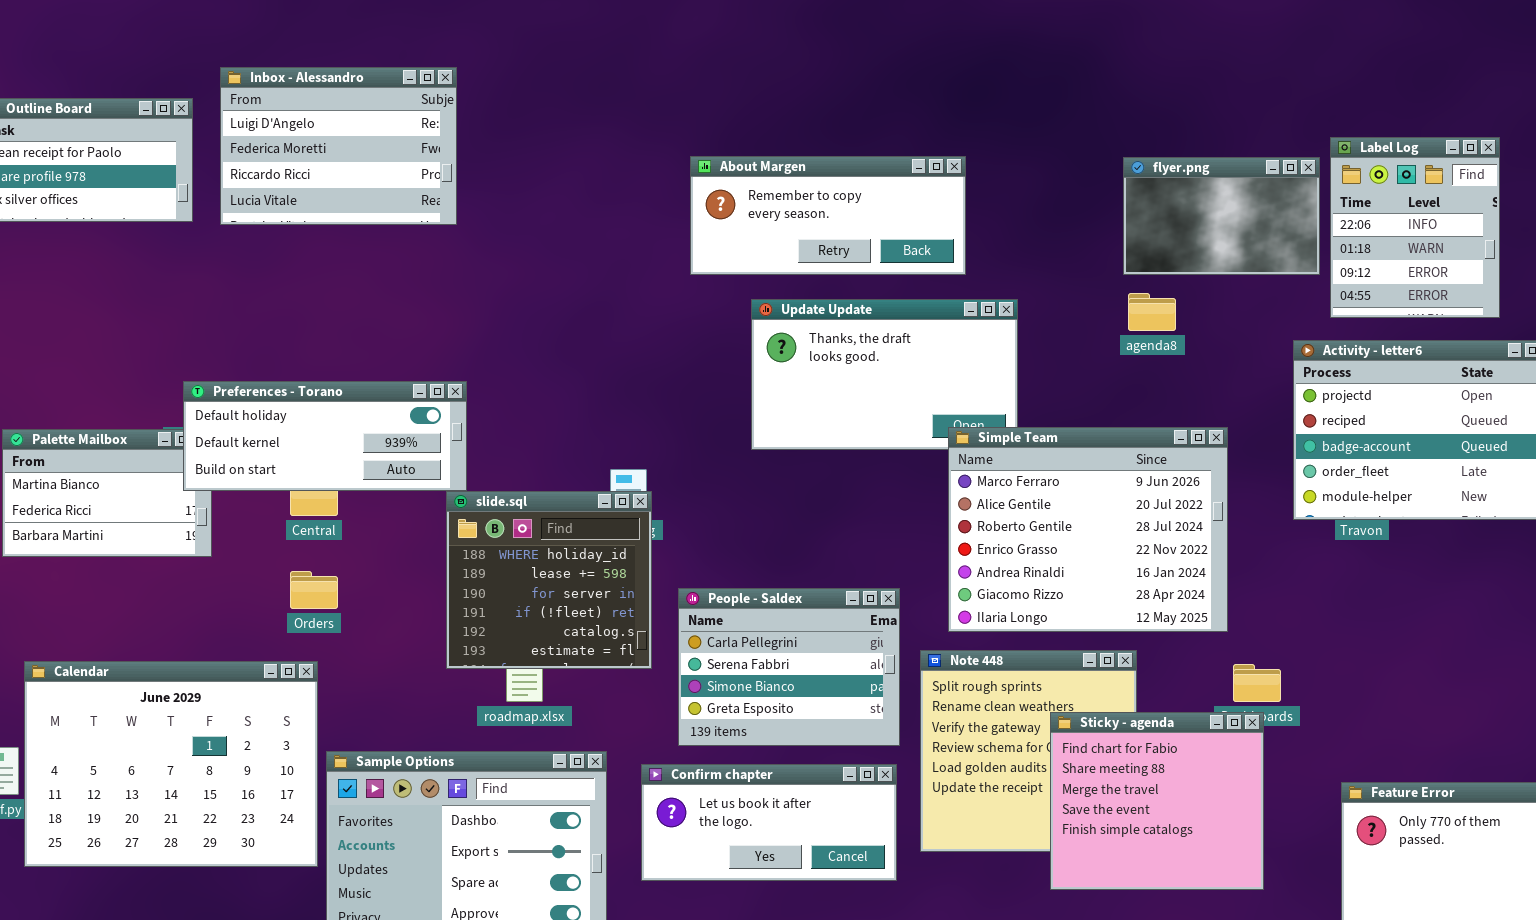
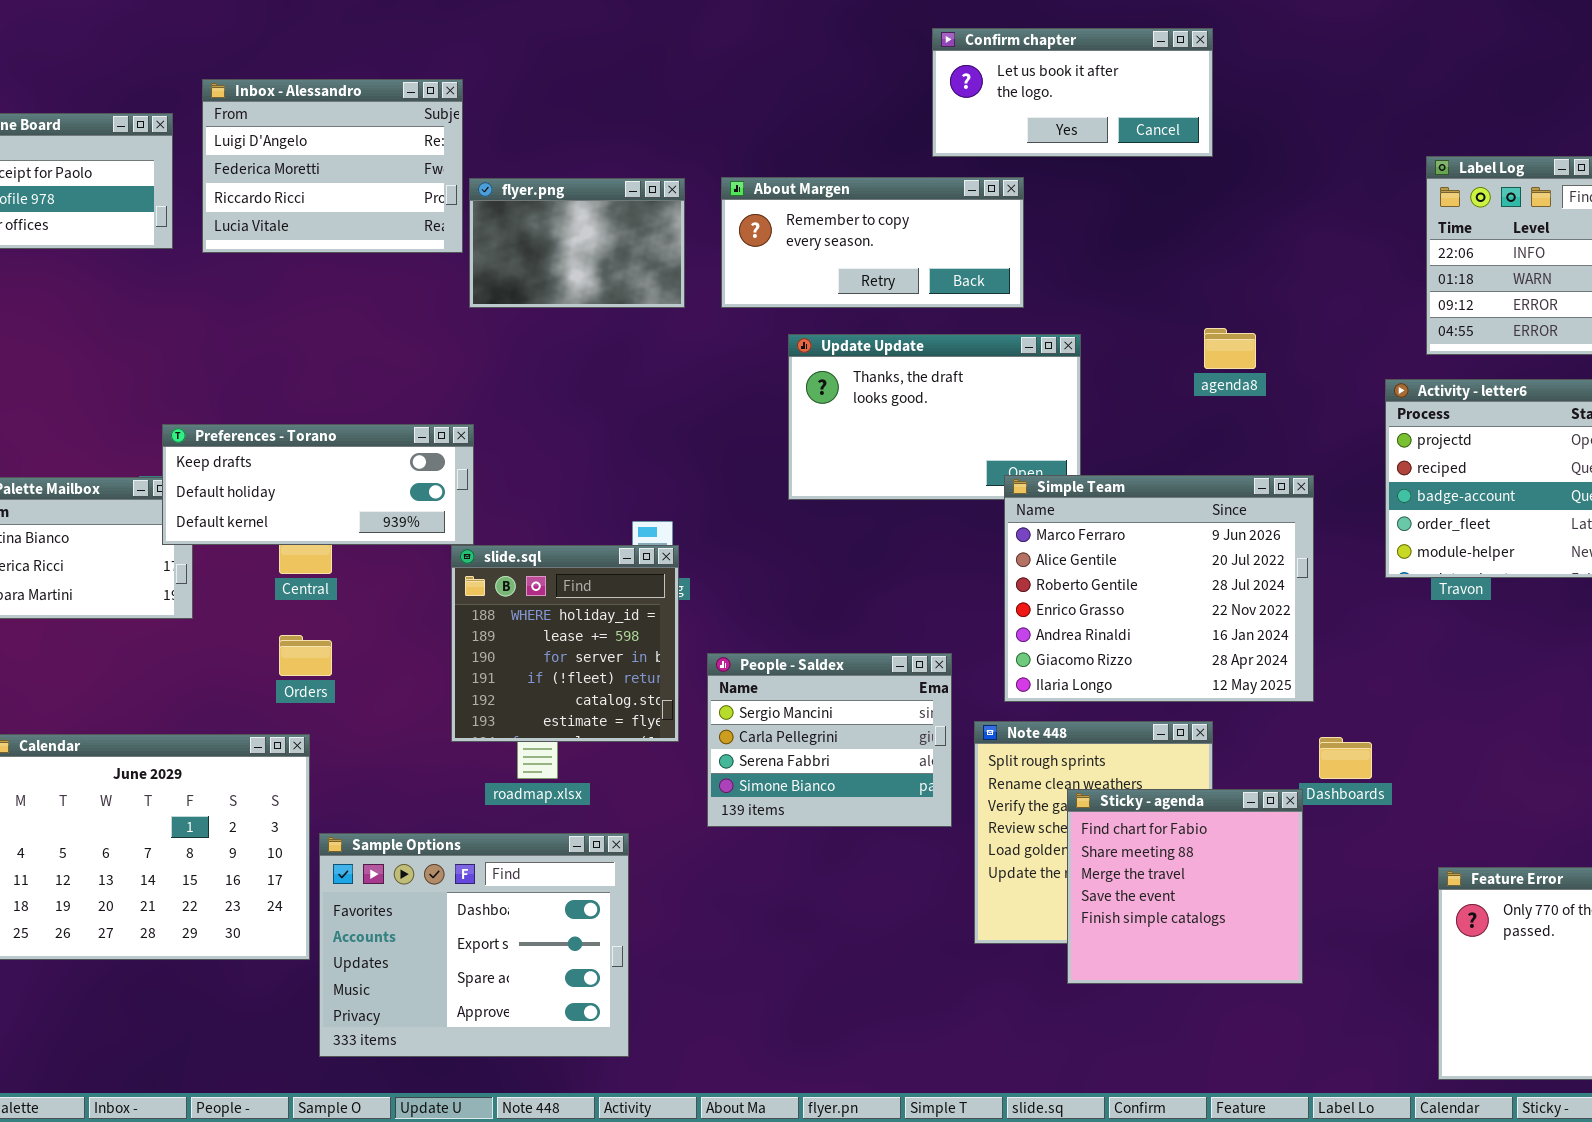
flyer.png: [1123,157,1320,275] -> [469,178,685,308], moved
Preferences - Torano: [183,381,467,491] -> [162,424,474,545], scrolled up 1 row
People - Saldex: [678,588,900,746] -> [707,653,952,827], scrolled up 1 row
Sticky - agenda: [1050,712,1264,890] -> [1067,789,1303,984], moved
Confirm chapter: [641,764,897,881] -> [932,28,1213,157], moved

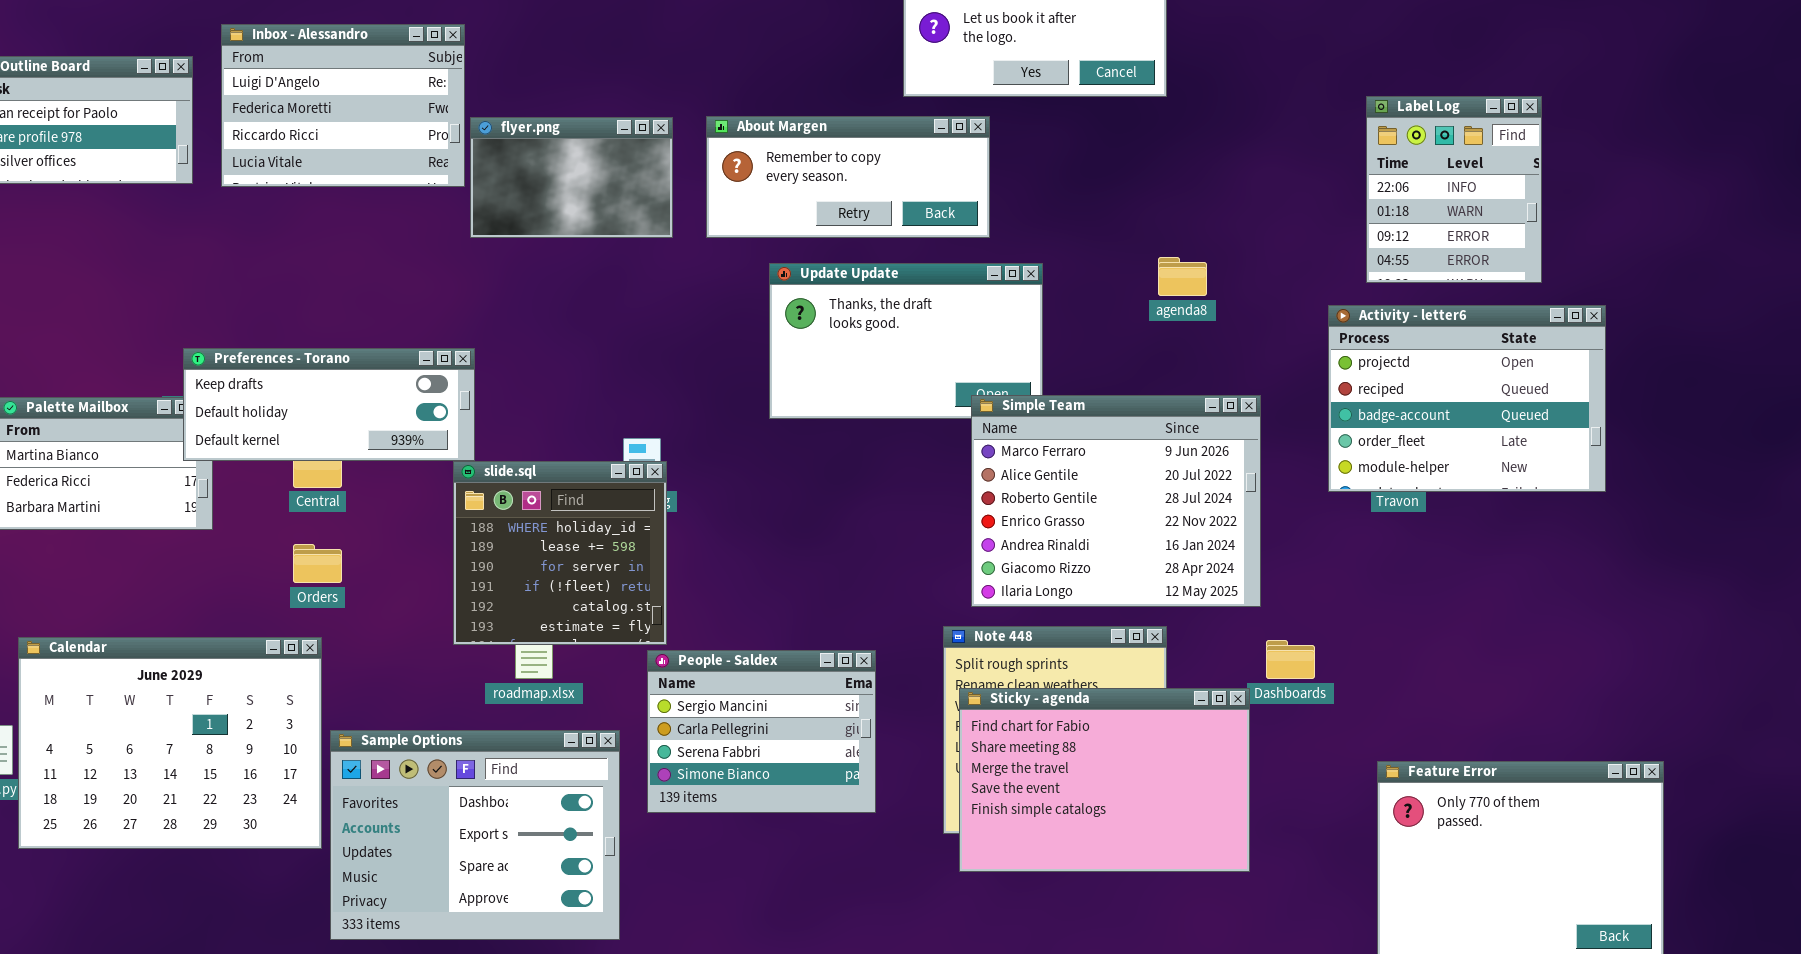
People - Saldex: [707,653,952,827] -> [647,650,876,813], moved
Sticky - agenda: [1067,789,1303,984] -> [959,688,1250,872], resized

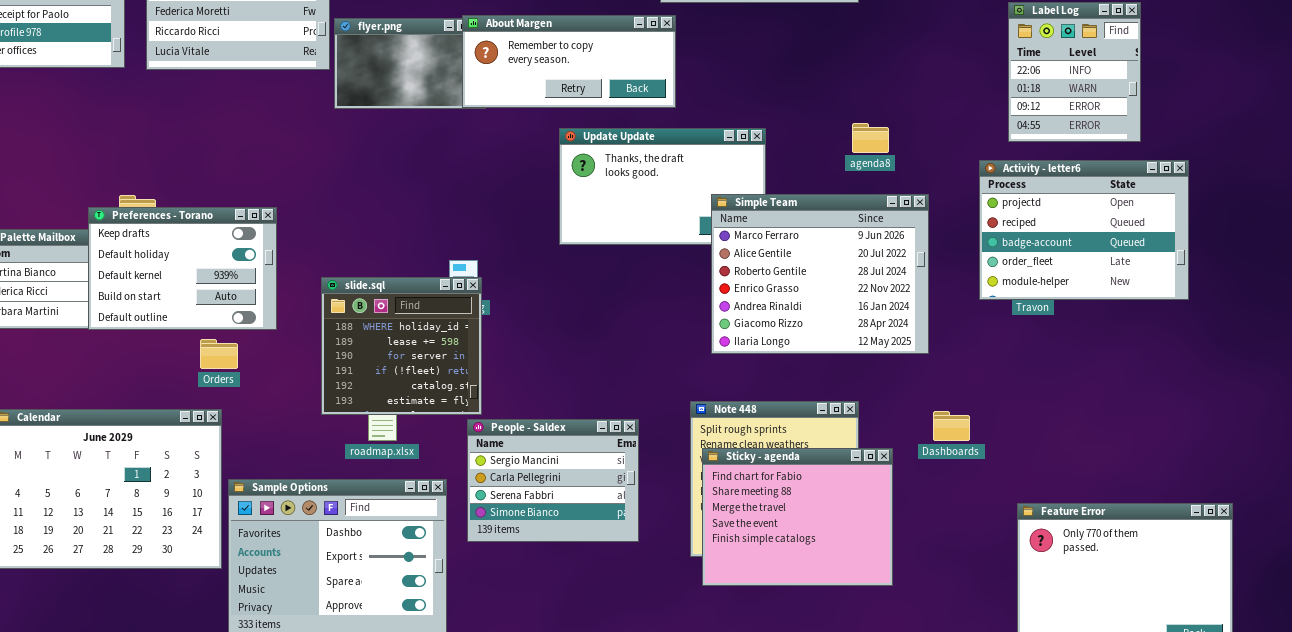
About Margen: [706,116,990,238] -> [462,15,676,108], moved
Preferences - Torano: [183,348,475,461] -> [88,207,277,330], moved, resized
Simple Team: [971,395,1261,607] -> [711,194,929,354], moved
Sticky - agenda: [959,688,1250,872] -> [702,448,893,586], resized

